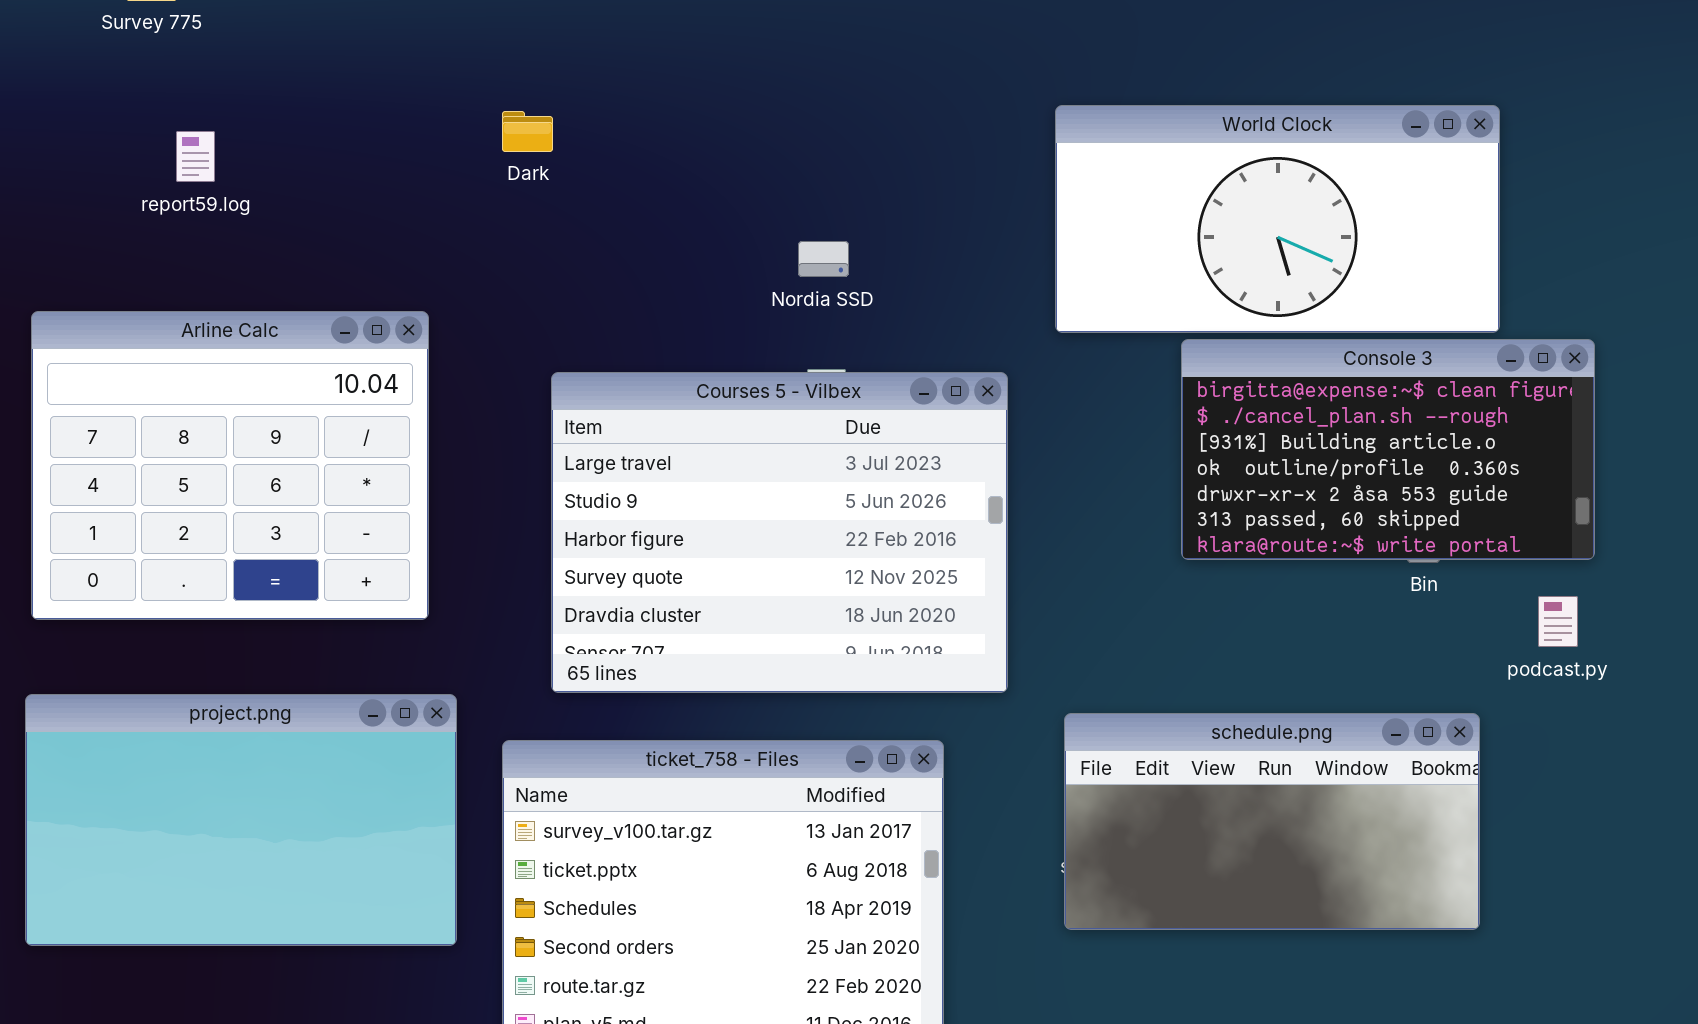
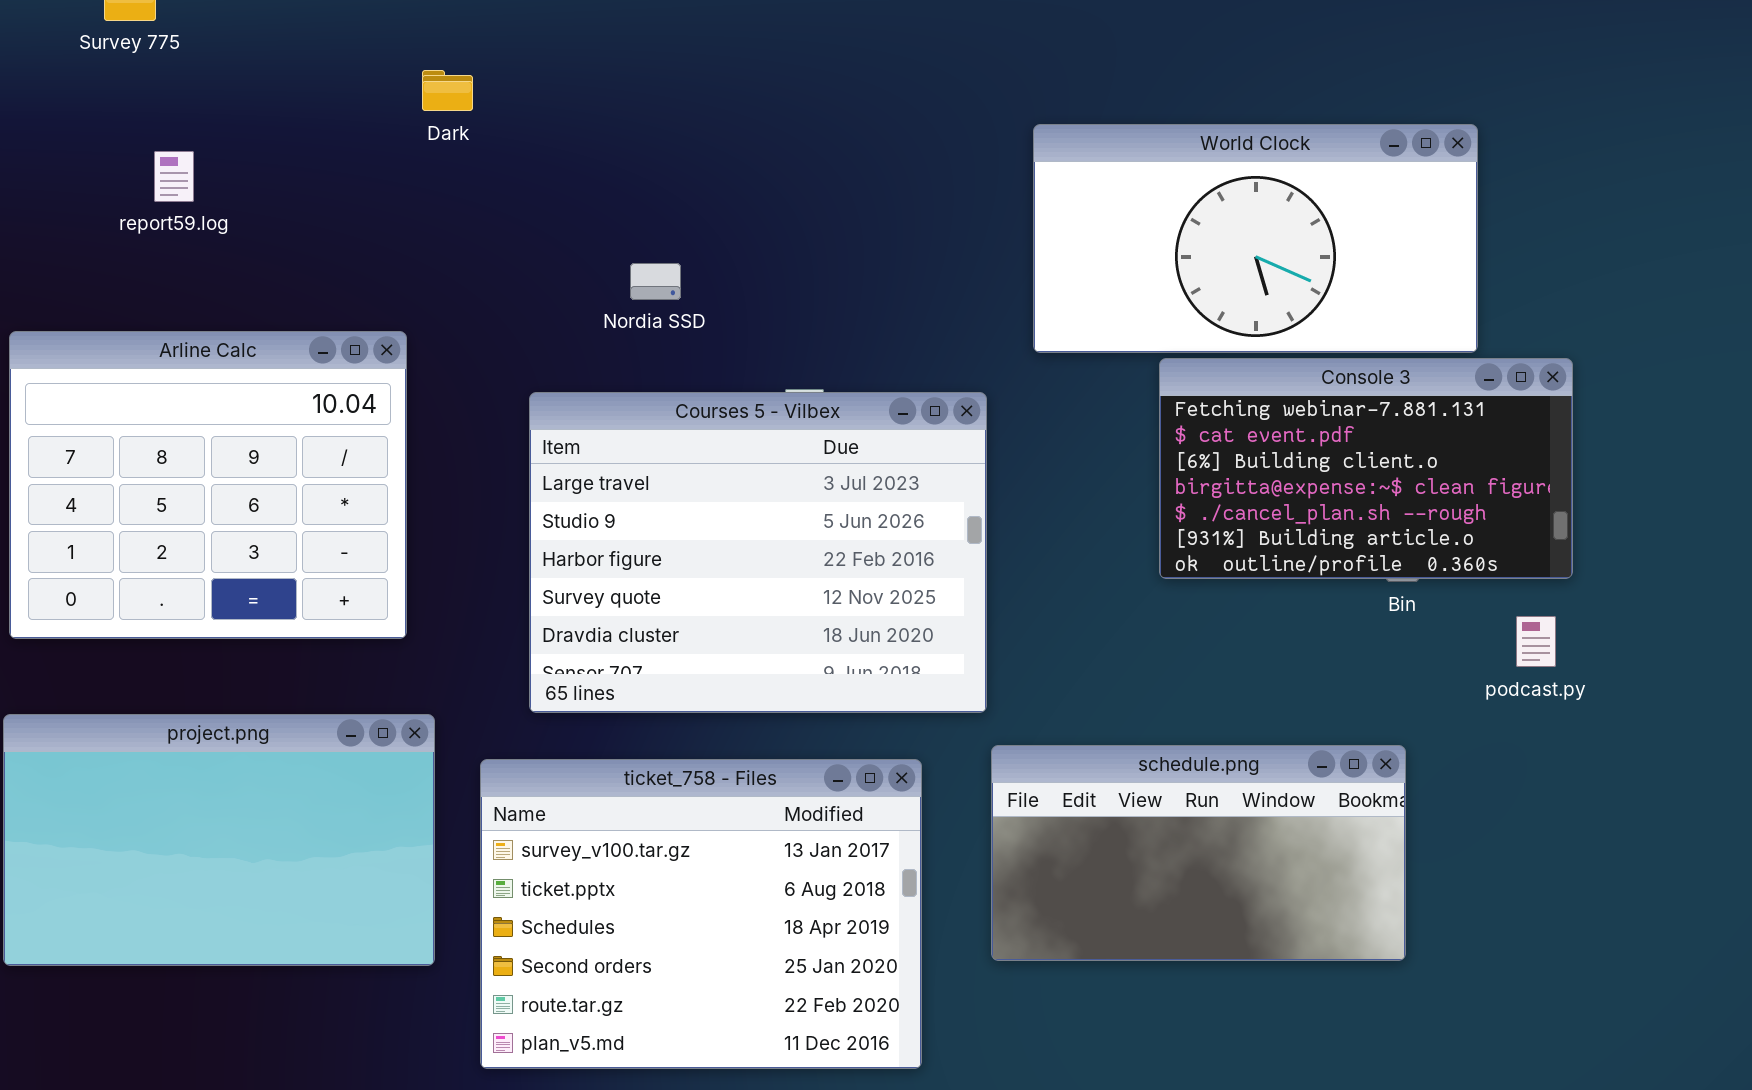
Dark: [502,111,553,152] -> [422,70,473,111], moved
Nordia SSD: [798,241,849,277] -> [630,263,681,300], moved
Console 3: [1181,339,1595,560] -> [1159,358,1573,579], scrolled up 3 rows
schedule.png: [1064,713,1480,930] -> [991,745,1406,961], moved

